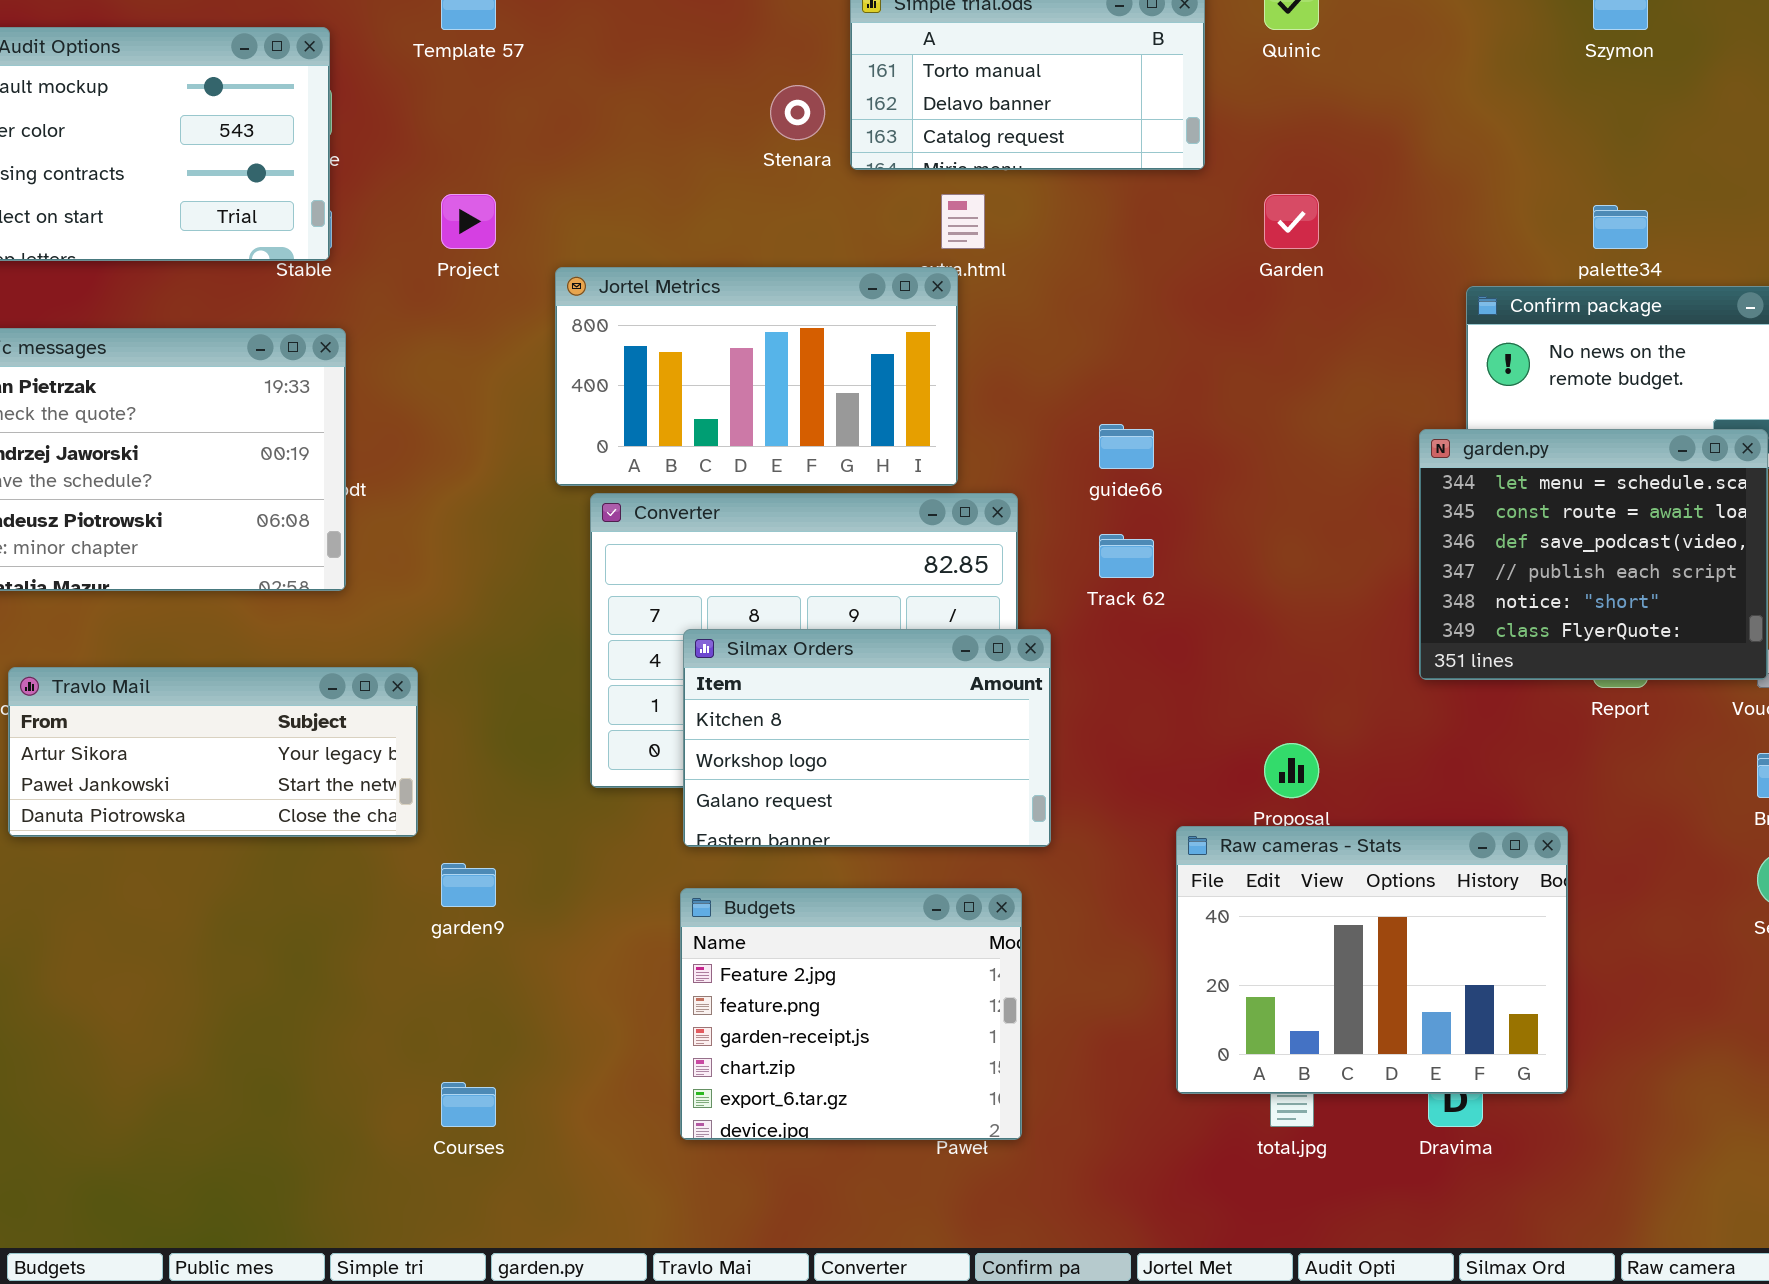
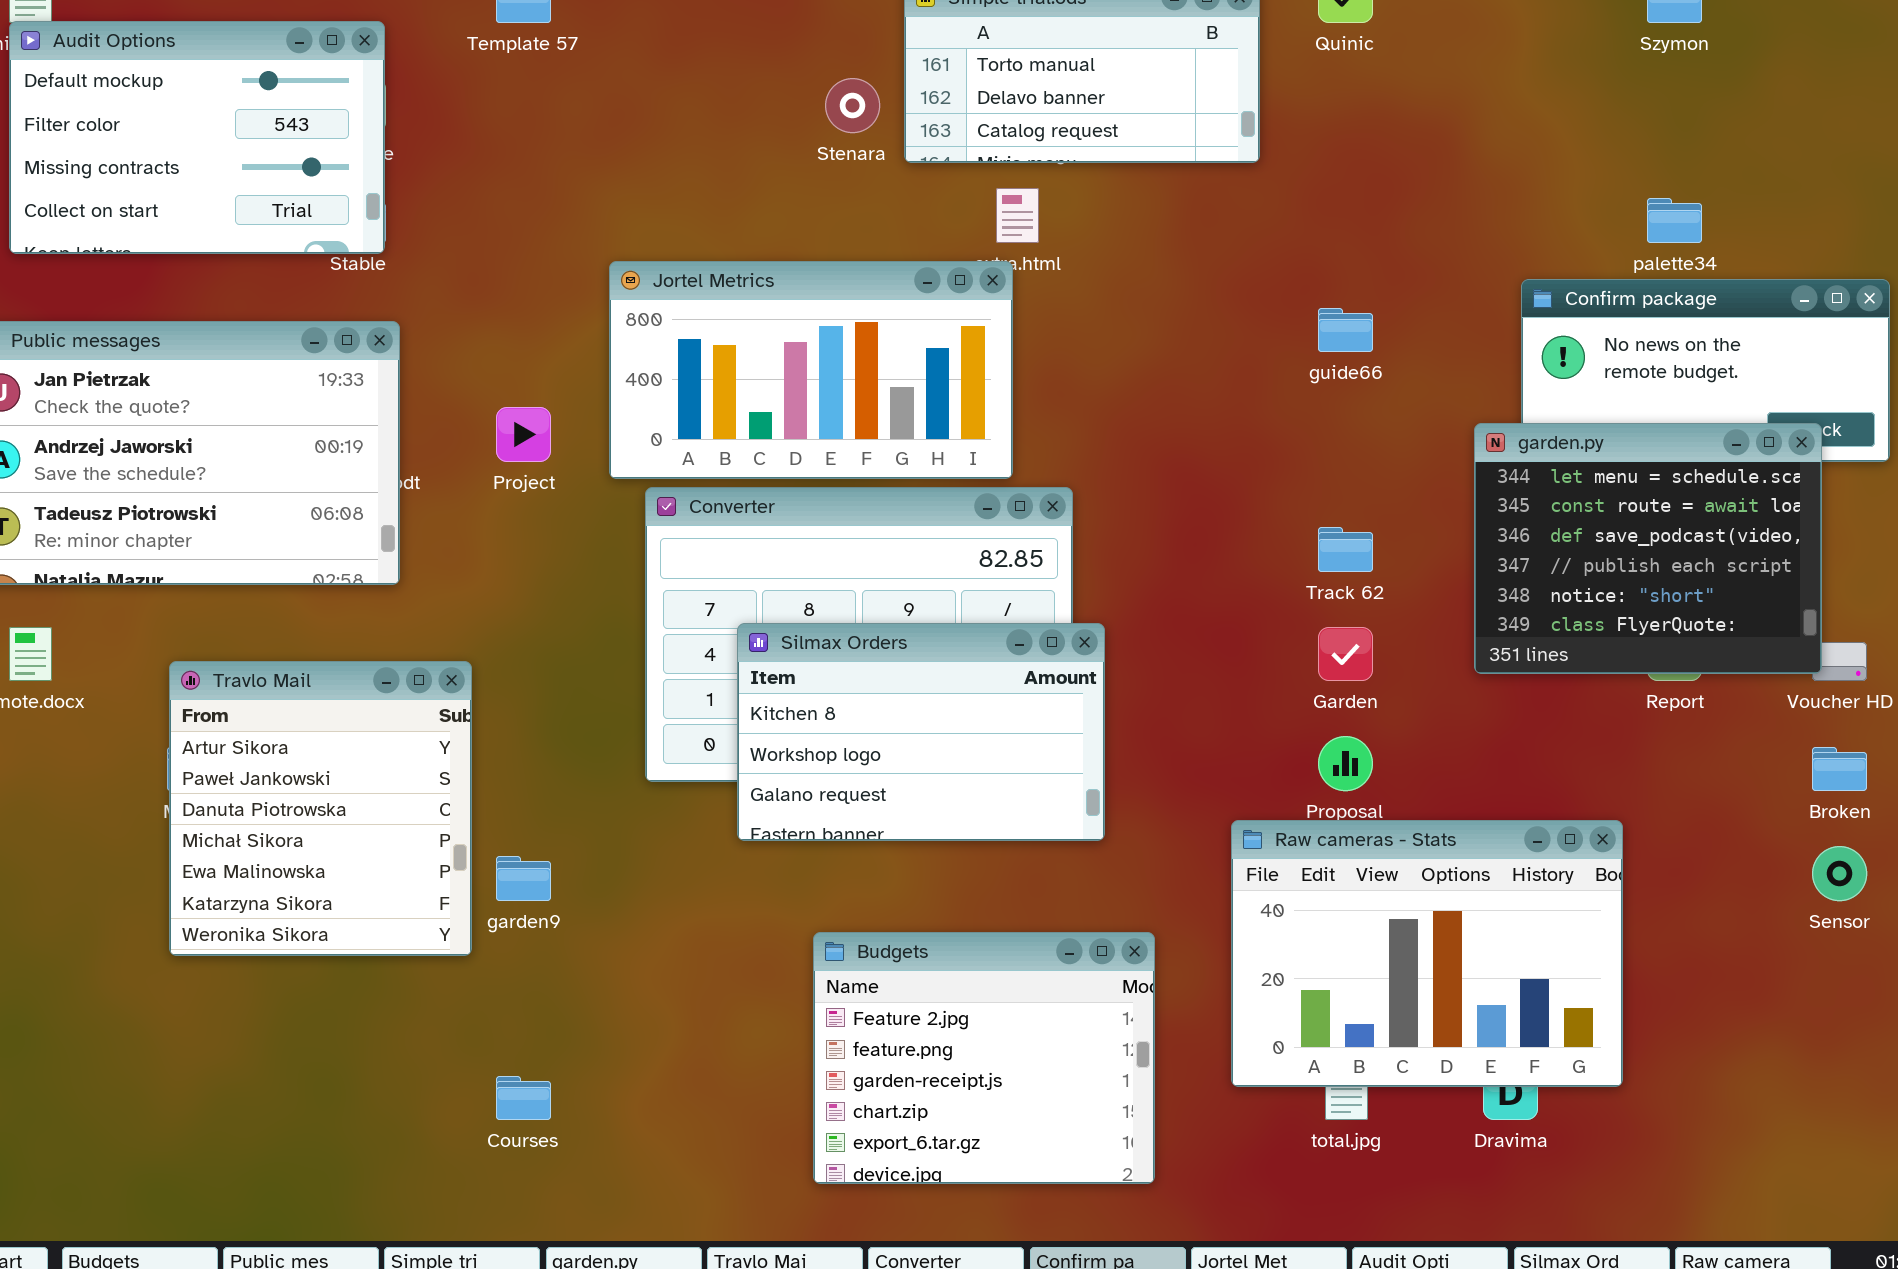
Project: [441,194,496,249] -> [496,407,551,462], moved
Garden: [1264,194,1319,249] -> [1318,627,1373,681], moved
guide66: [1099,424,1154,469] -> [1318,308,1373,352], moved
Track 62: [1099,534,1154,578] -> [1318,527,1373,572], moved
Travlo Mail: [8,667,418,837] -> [169,661,472,956], resized
Budgets: [680,888,1022,1140] -> [813,932,1155,1184], moved

